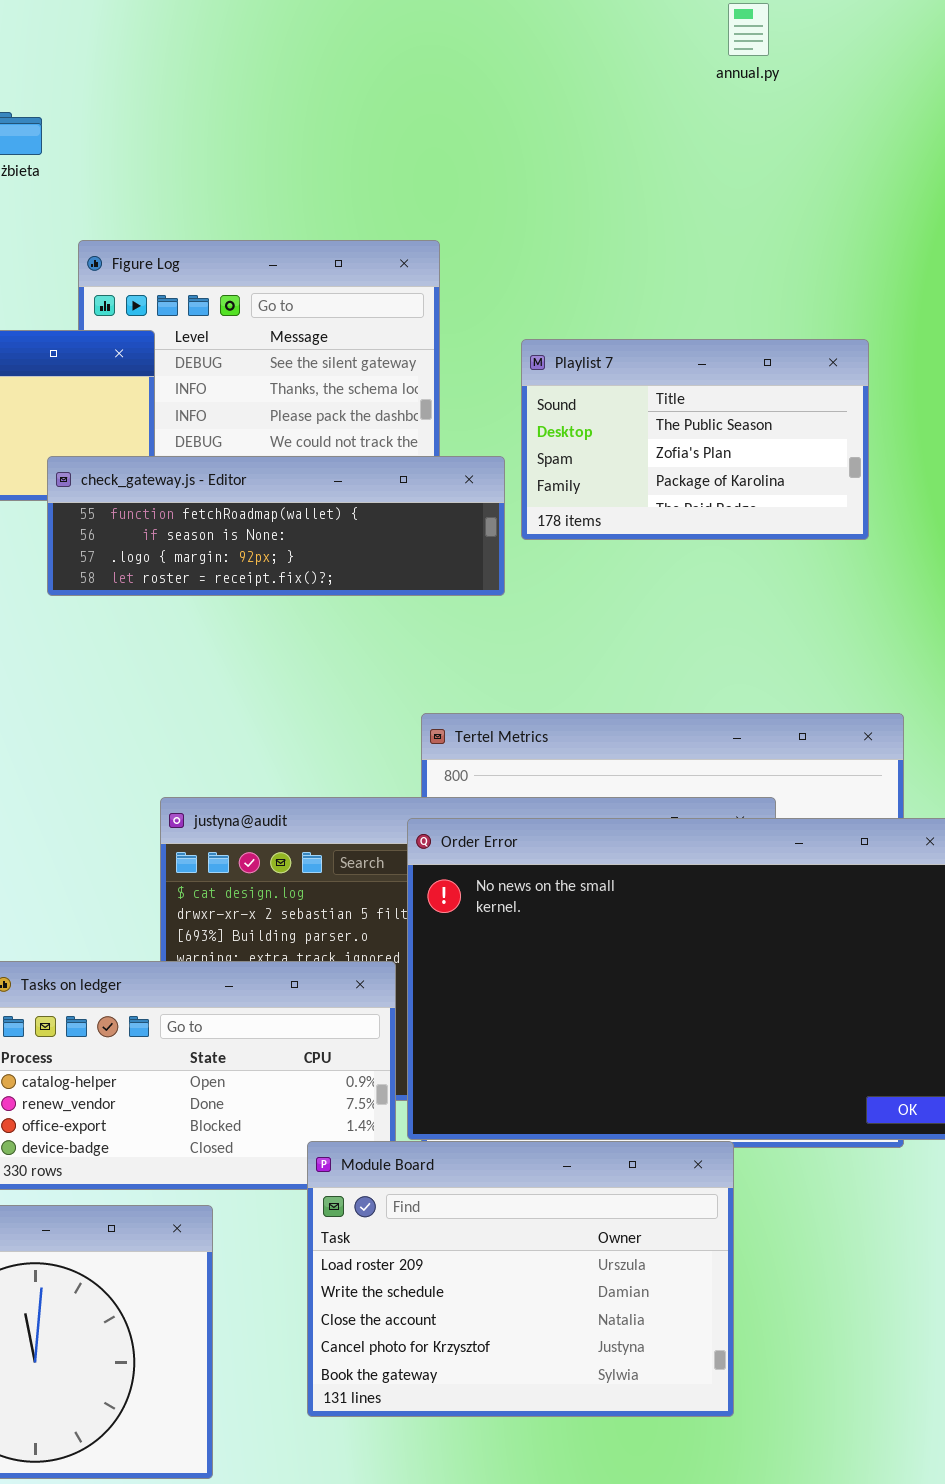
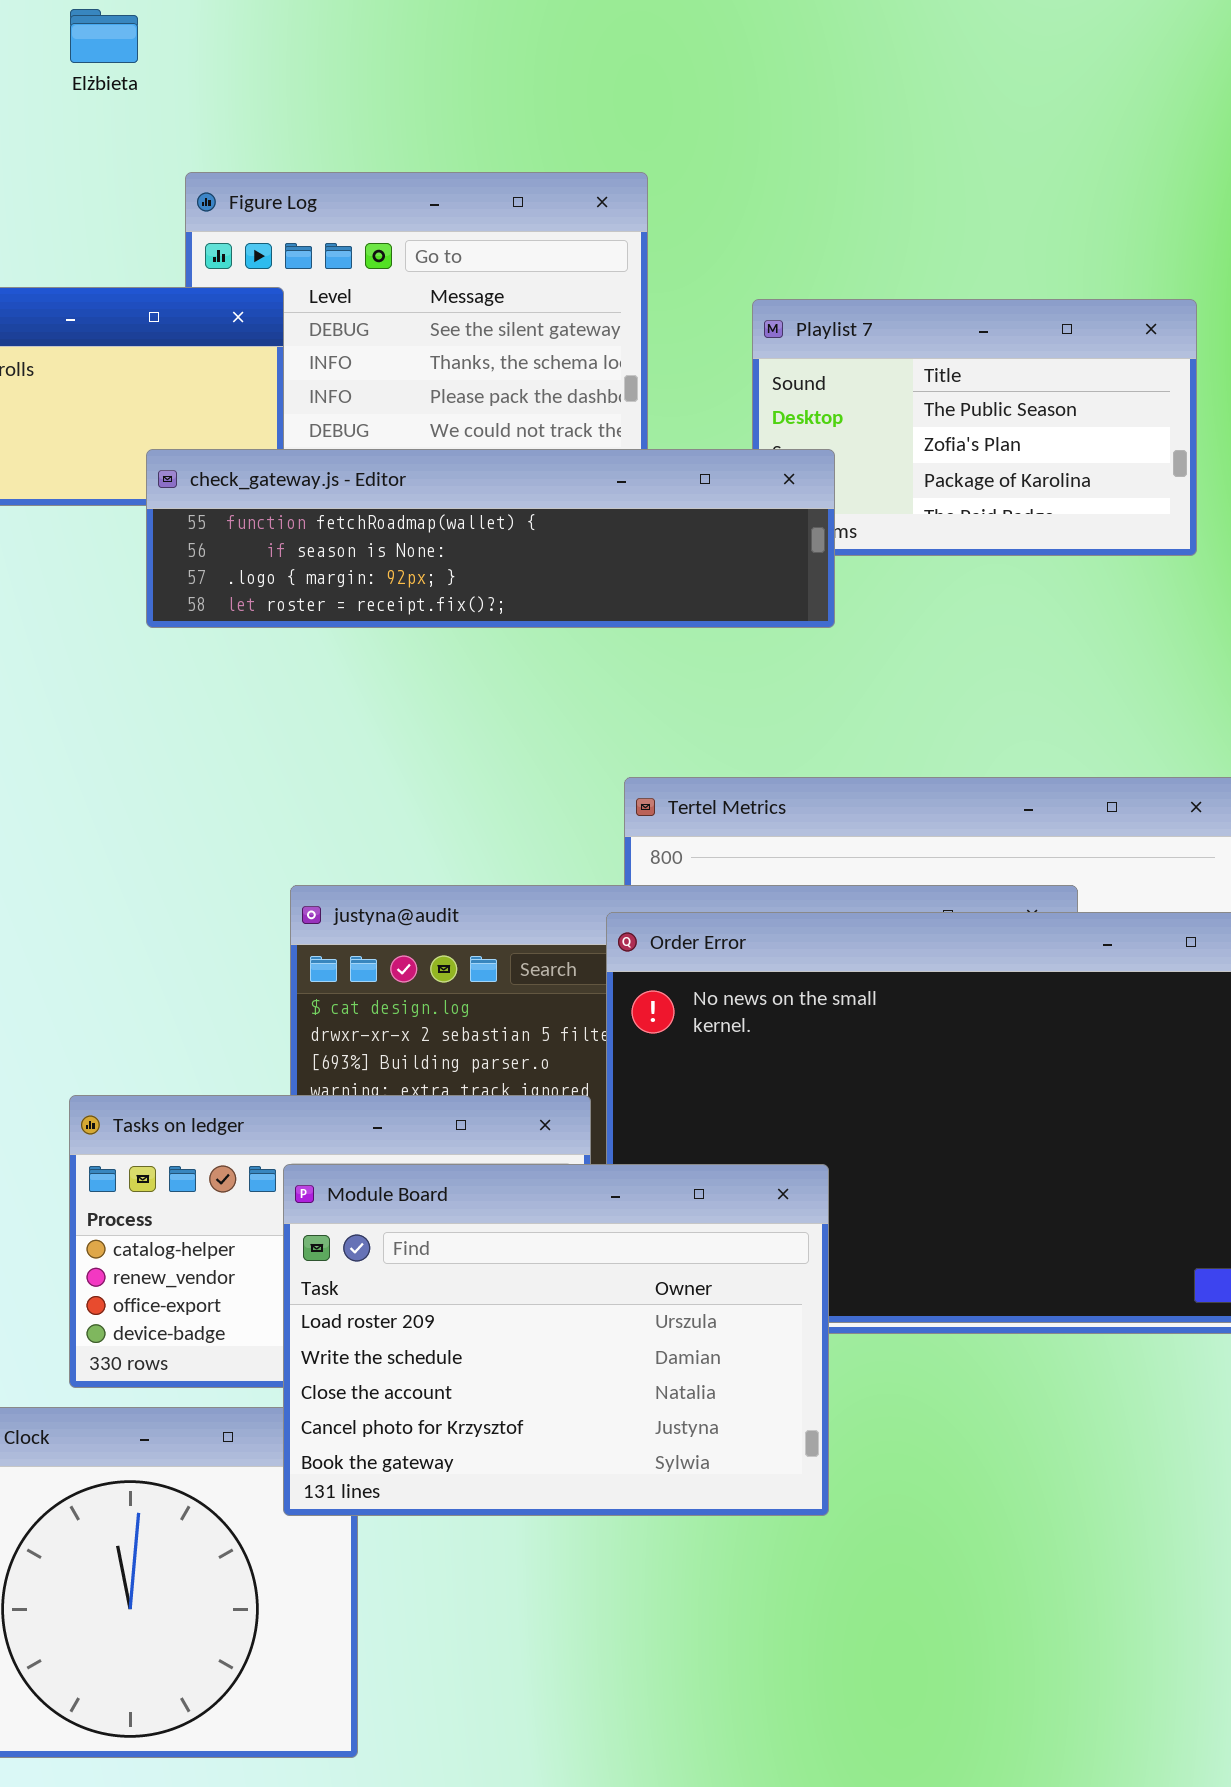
check_gateway.js - Editor: [47,456,505,596] -> [146,449,835,628], resized
Module Board: [307,1141,734,1417] -> [283,1164,829,1516], moved

